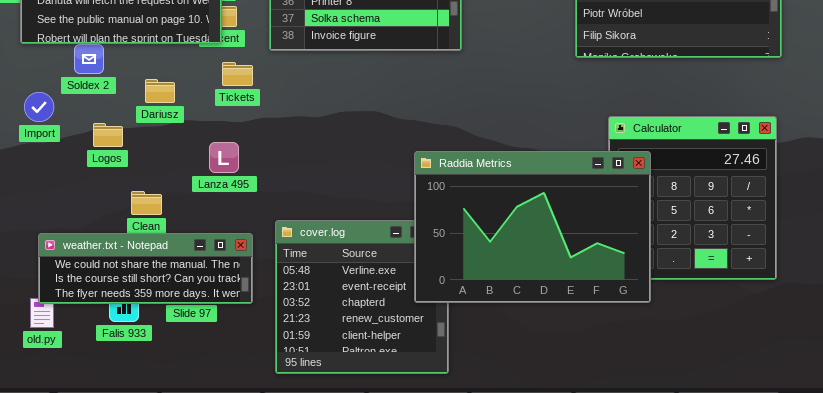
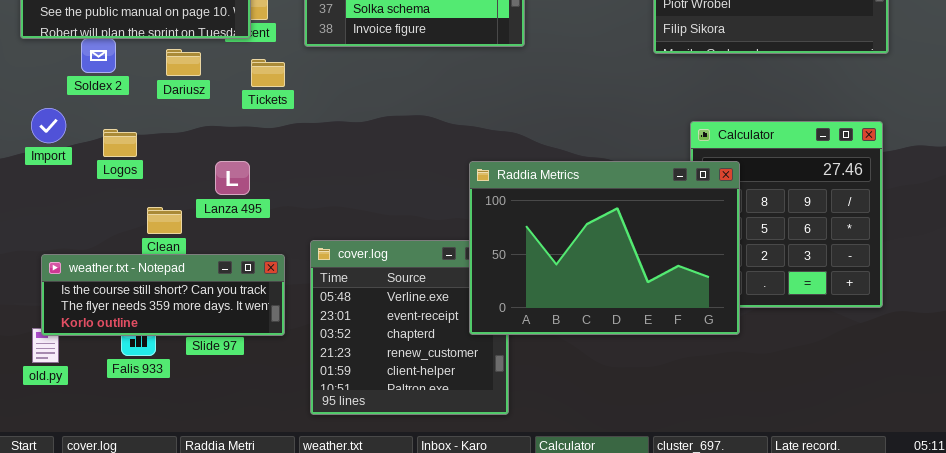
Dariusz: [145,79,175,103] -> [166,49,201,76], moved
Import: [24,92,54,122] -> [31,108,66,143], moved
Lanza 495: [209,142,239,173] -> [215,161,250,195], moved
weather.txt - Notepad: [38,233,253,304] -> [41,254,285,336], scrolled down 1 row

